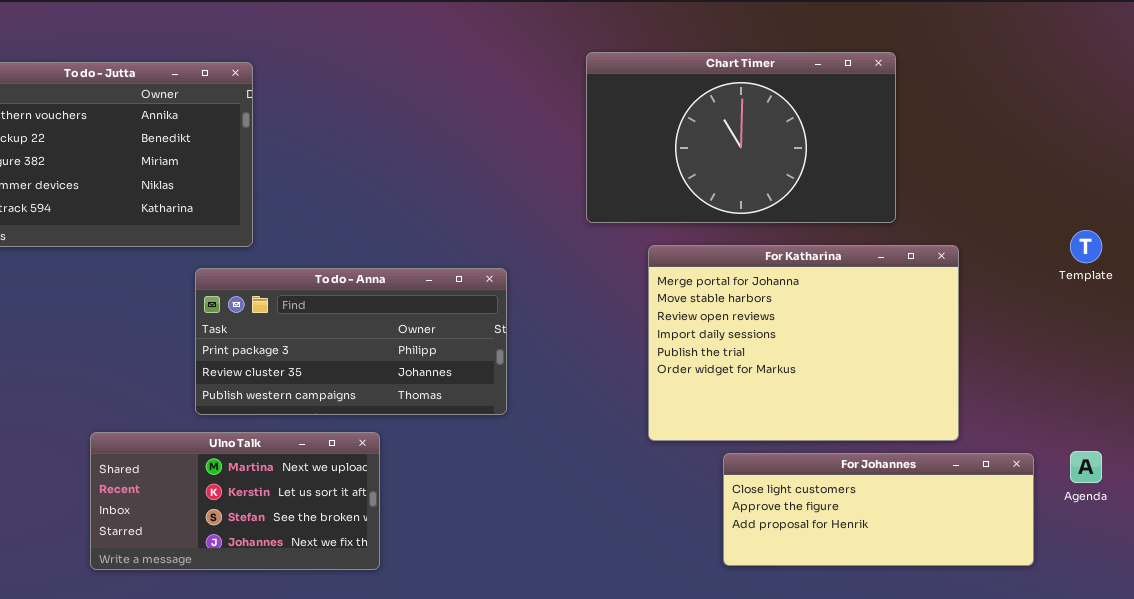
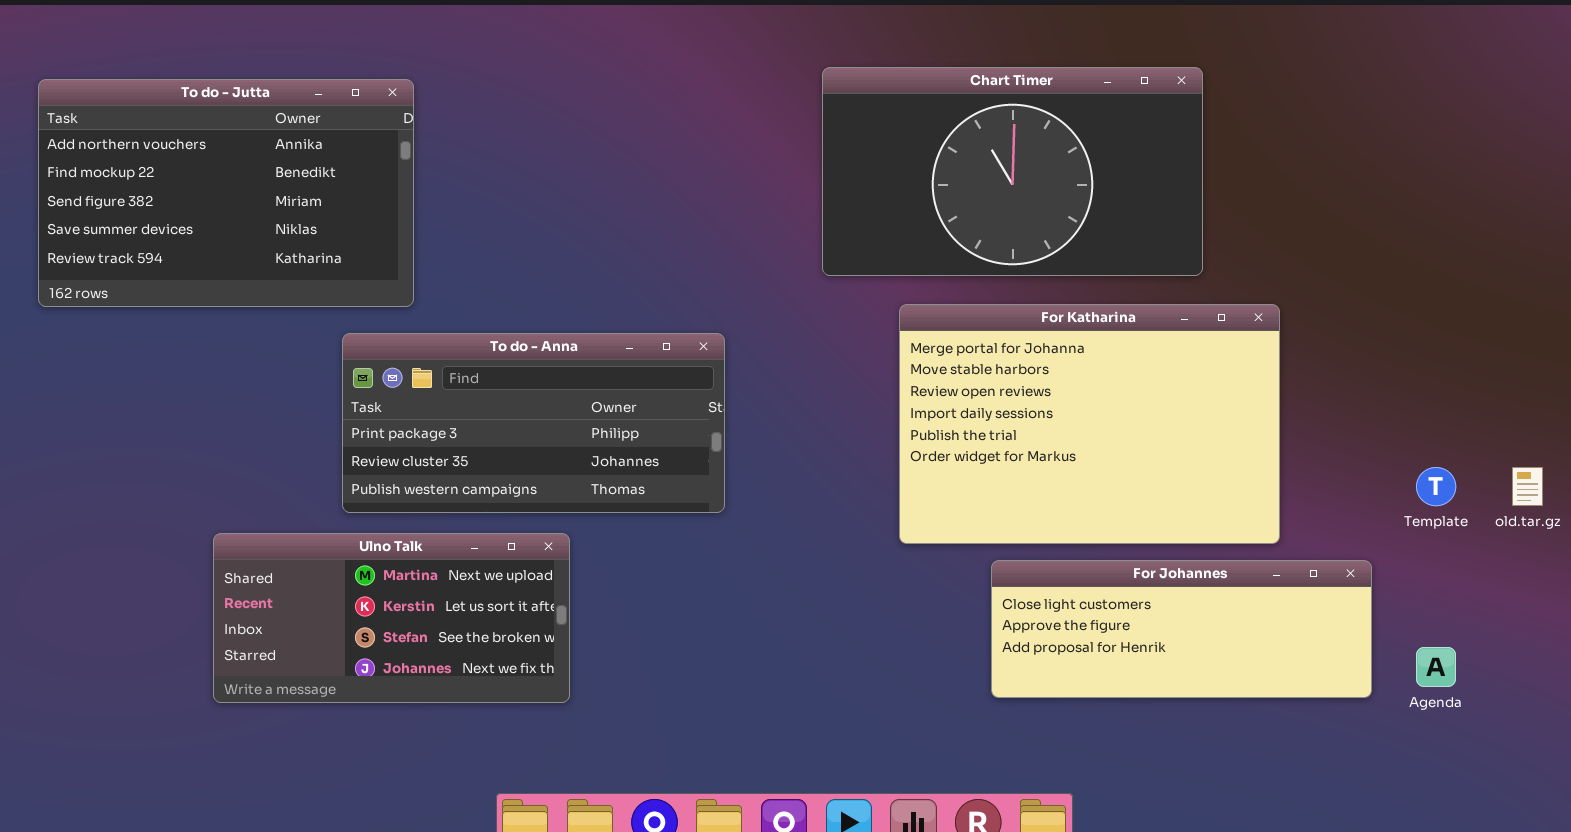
Template: [1070,230,1102,263] -> [1416,467,1456,506], moved
Agenda: [1070,451,1102,483] -> [1416,647,1456,687], moved

